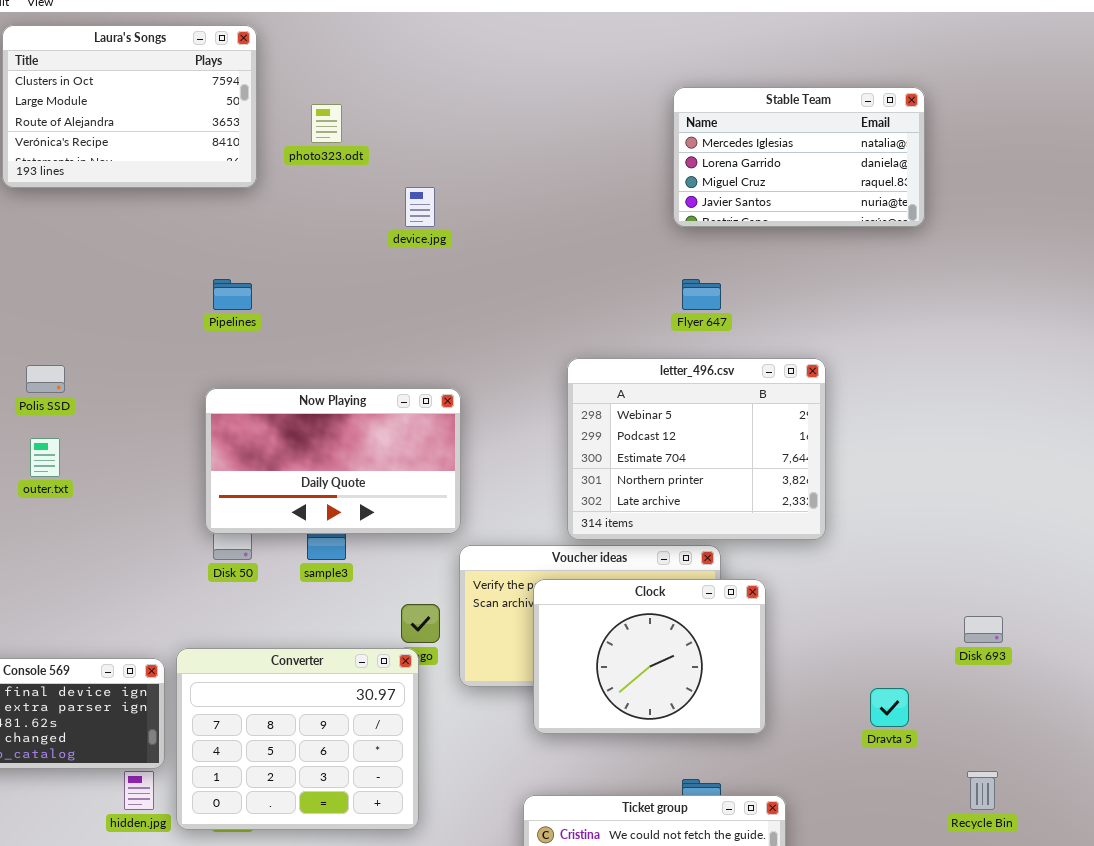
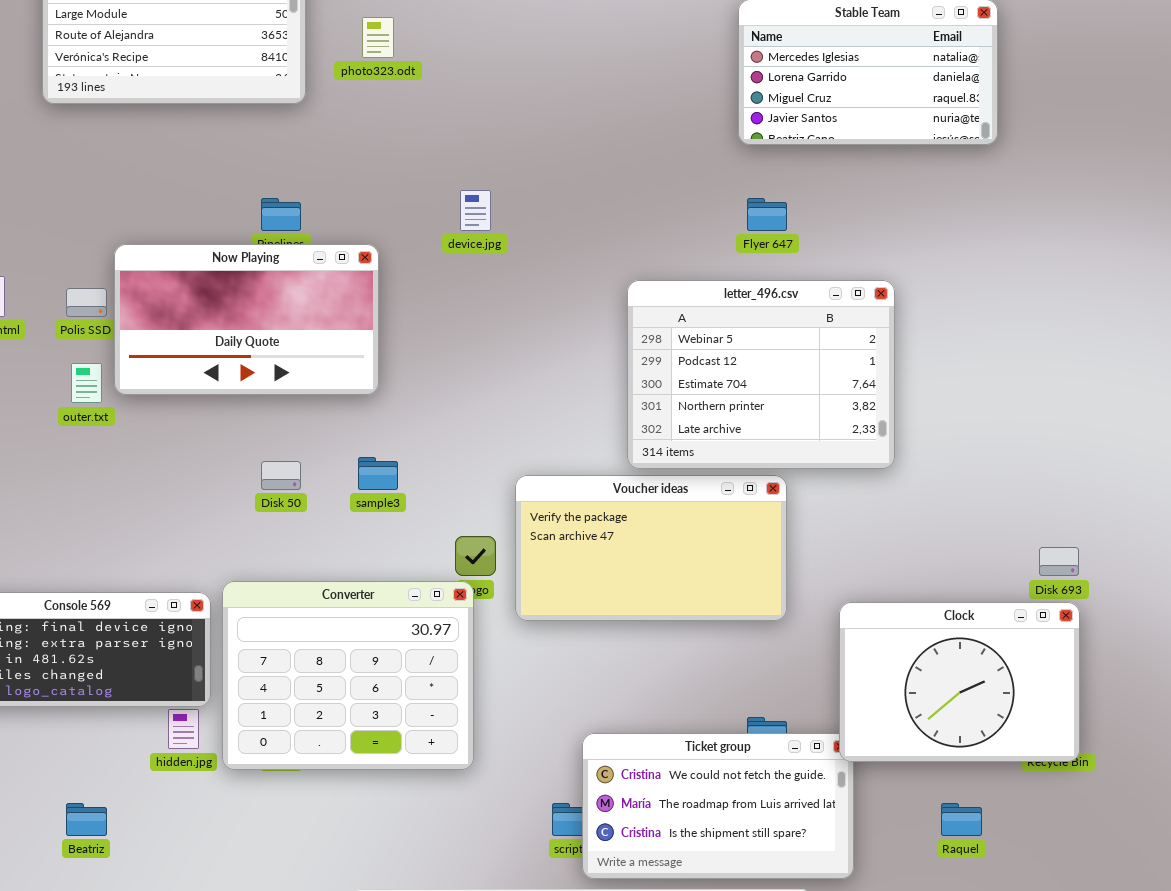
device.jpg: [405,187,435,227] -> [460,190,491,231], moved
Now Playing: [205,388,461,534] -> [114,244,379,395], moved
Clock: [533,579,766,734] -> [839,602,1080,762], moved

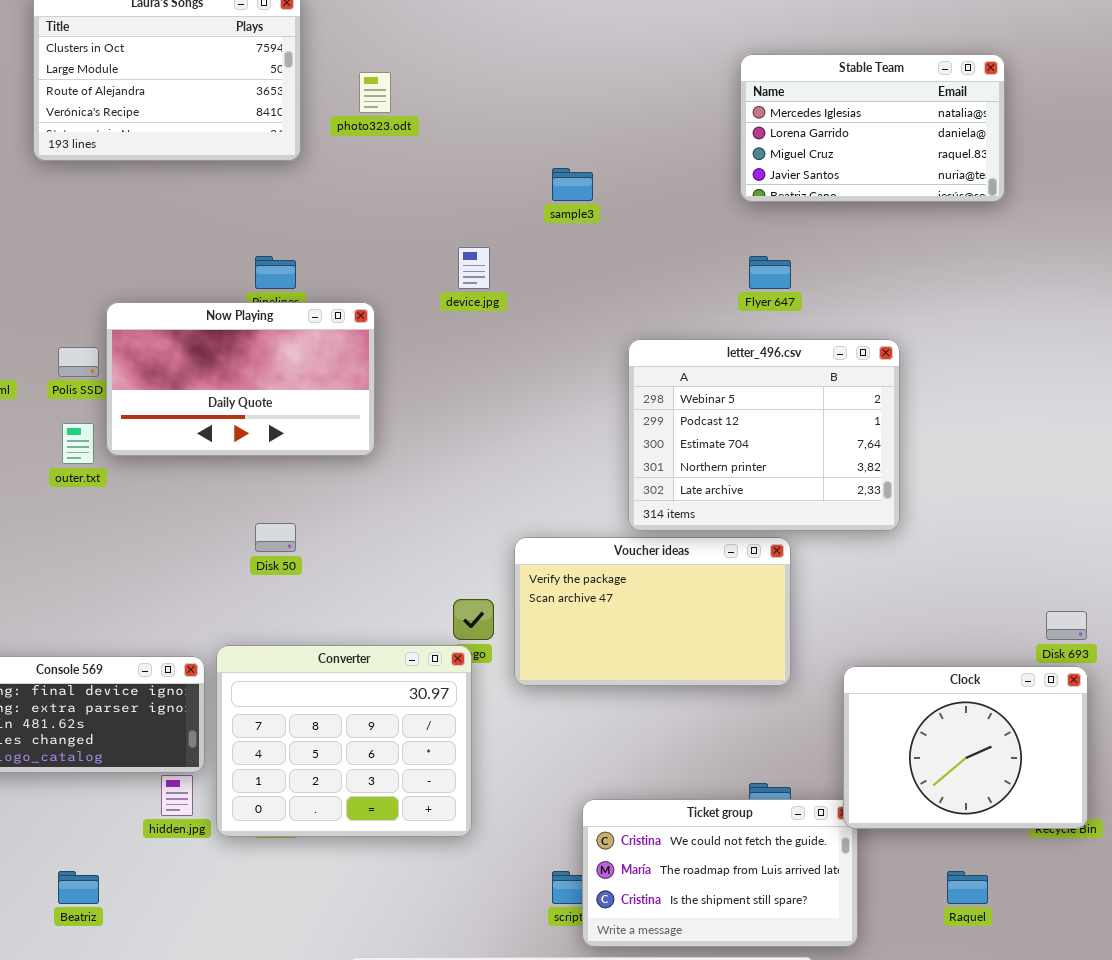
sample3: [358,457,398,490] -> [552,168,593,201], moved

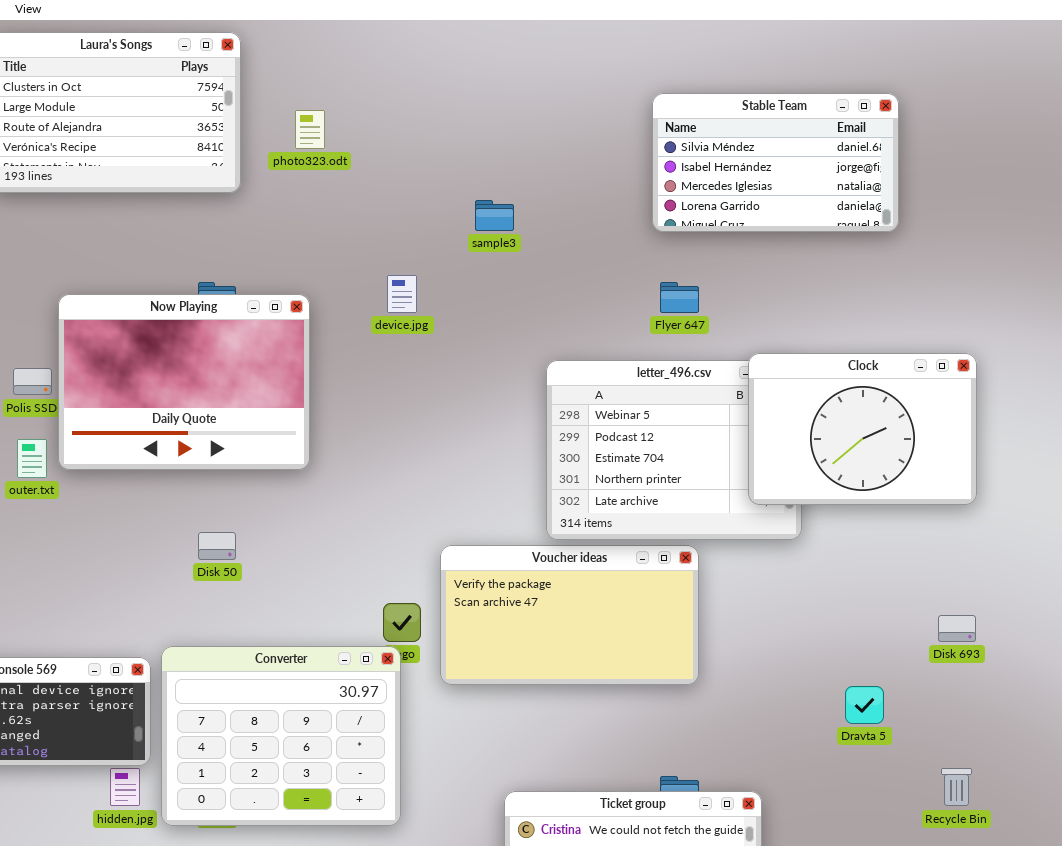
Stable Team: [740,54,1005,202] -> [652,93,899,232], scrolled up 2 rows
Now Playing: [106,302,375,456] -> [58,294,310,470], resized
Clock: [843,666,1088,829] -> [748,353,977,505], moved

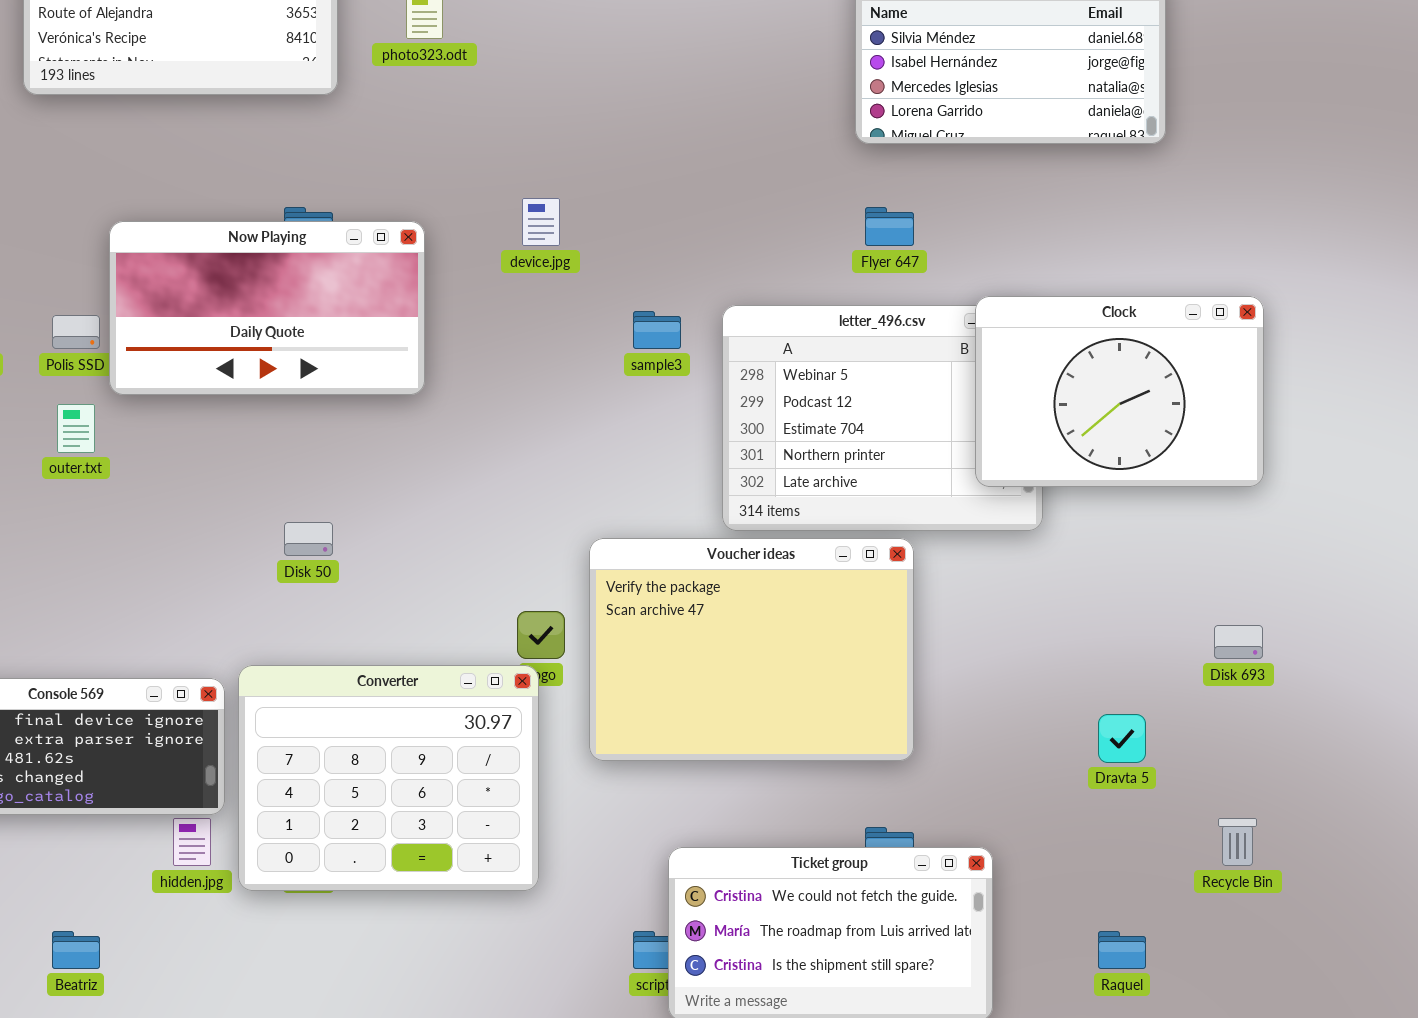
sample3: [475,200,514,231] -> [633,311,681,349], moved
Now Playing: [58,294,310,470] -> [109,221,425,395], resized
Voucher ideas: [440,545,699,685] -> [589,538,914,761], resized

